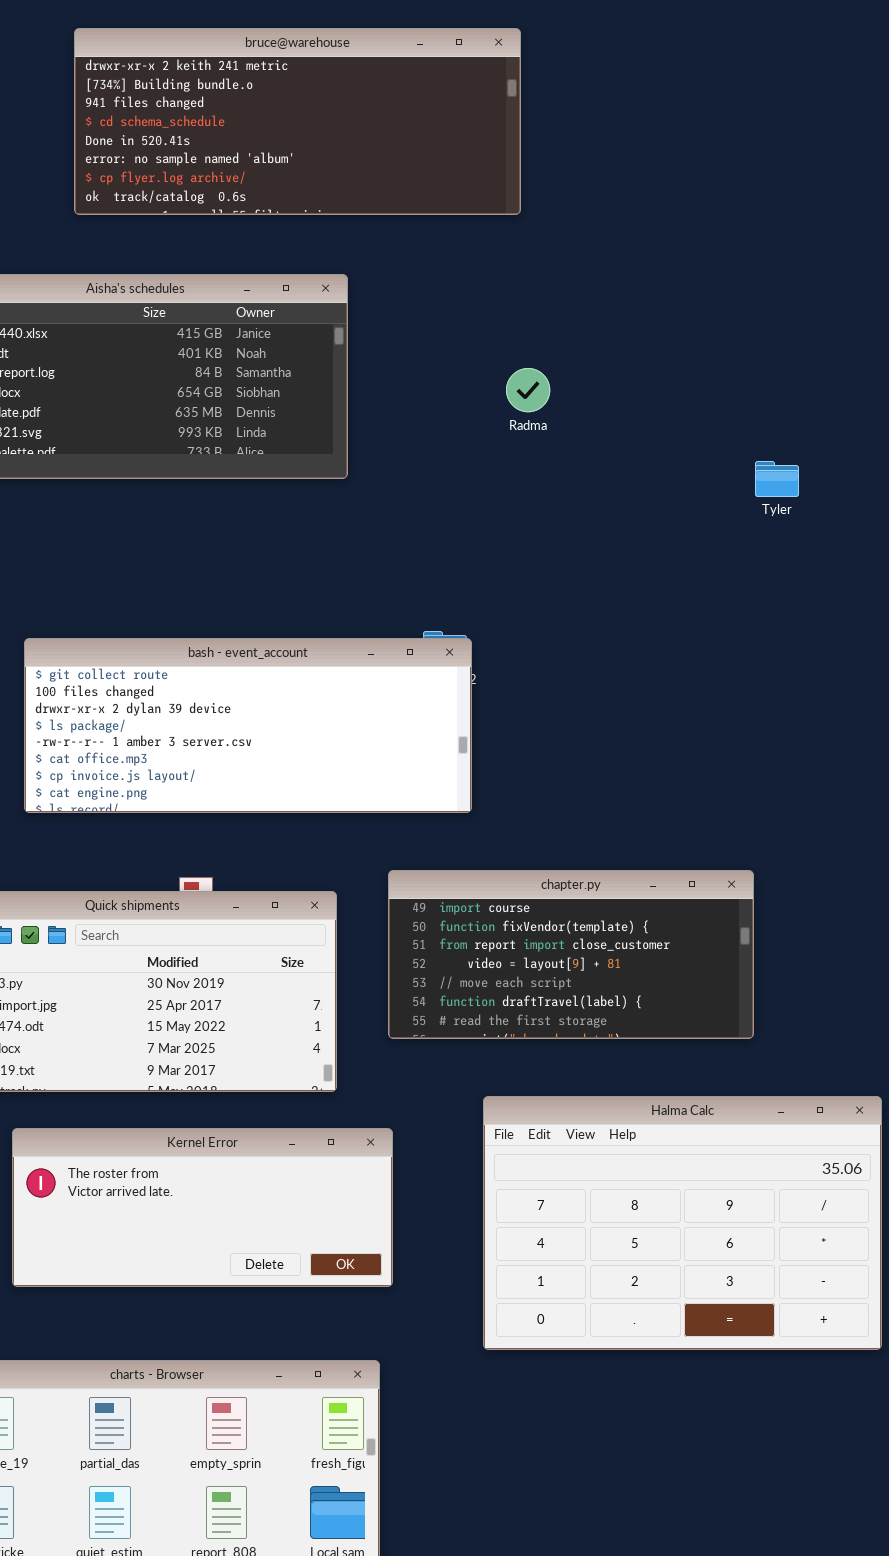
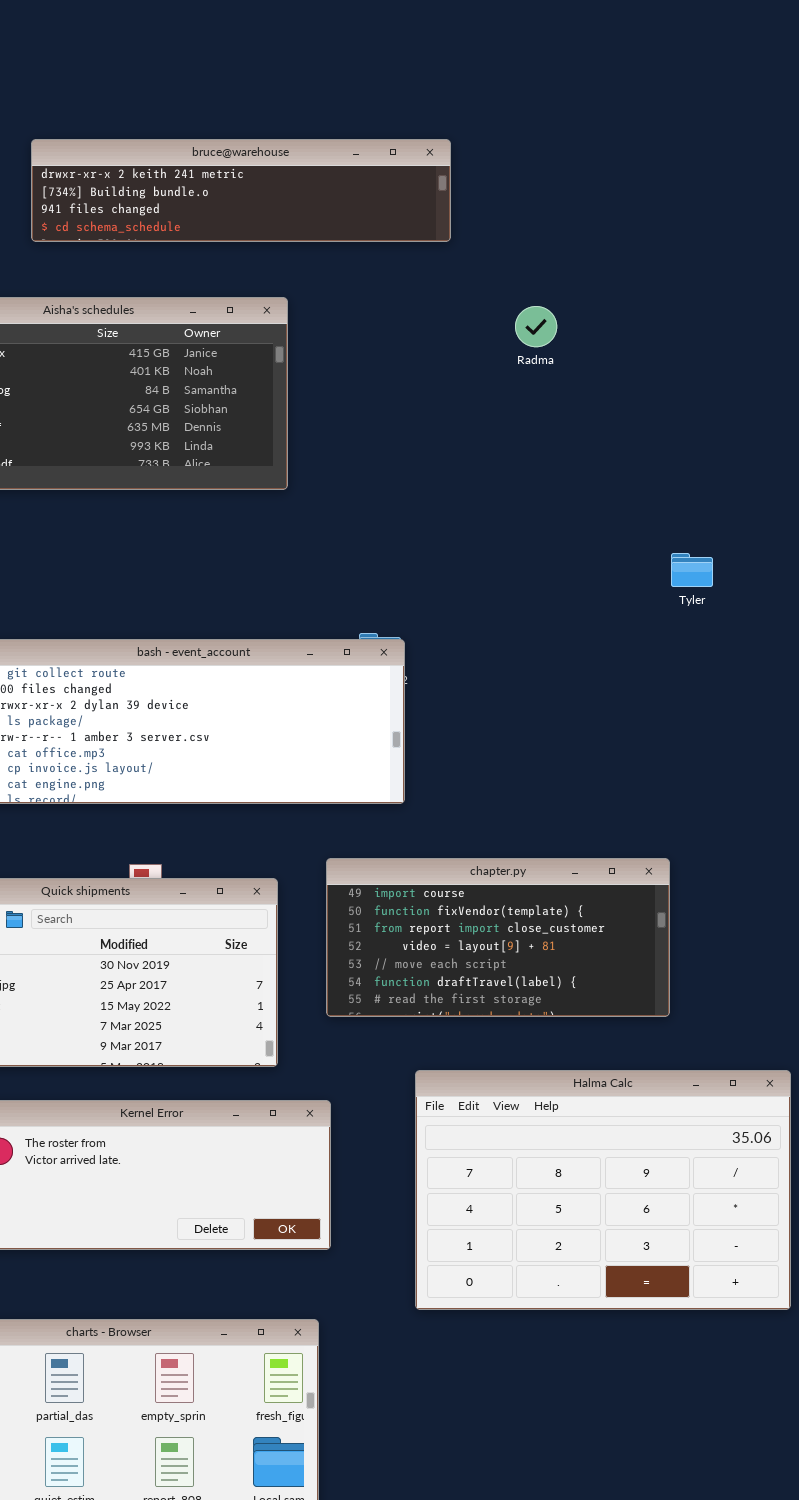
bruce@warehouse: [74,28,521,215] -> [31,139,451,242], resized
Radma: [506,368,550,412] -> [515,306,557,347], moved
Tyler: [755,461,799,497] -> [671,553,713,587], moved

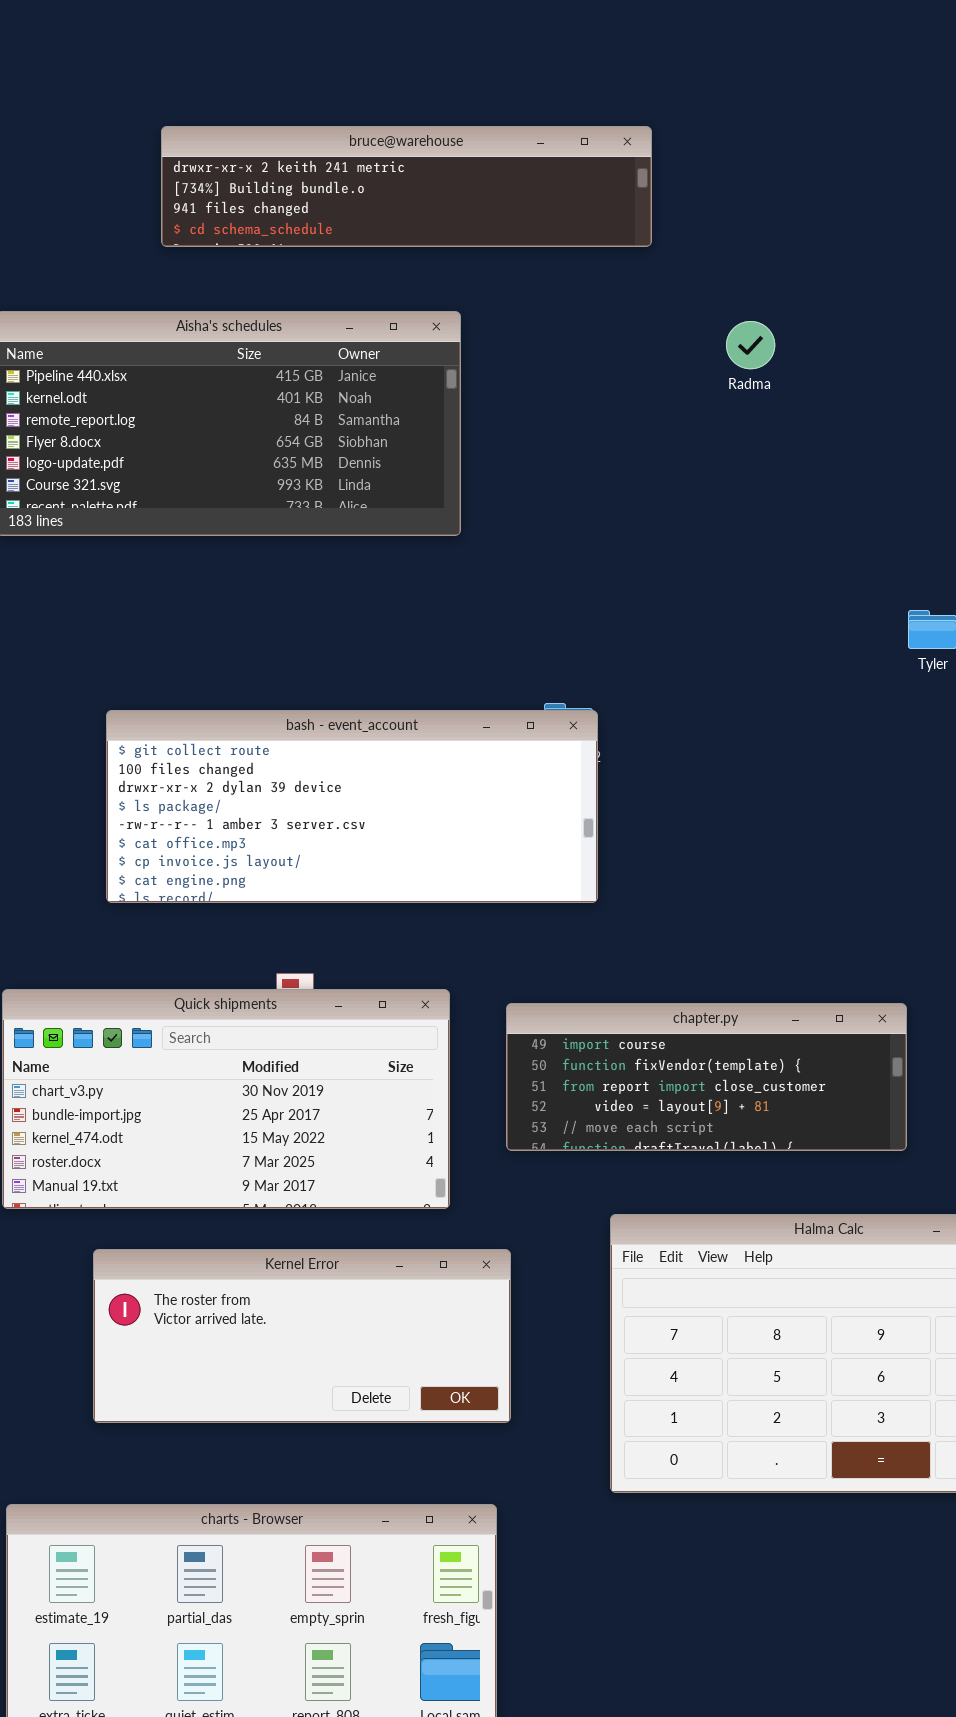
chapter.py: [326,858,670,1017] -> [506,1003,907,1151], resized

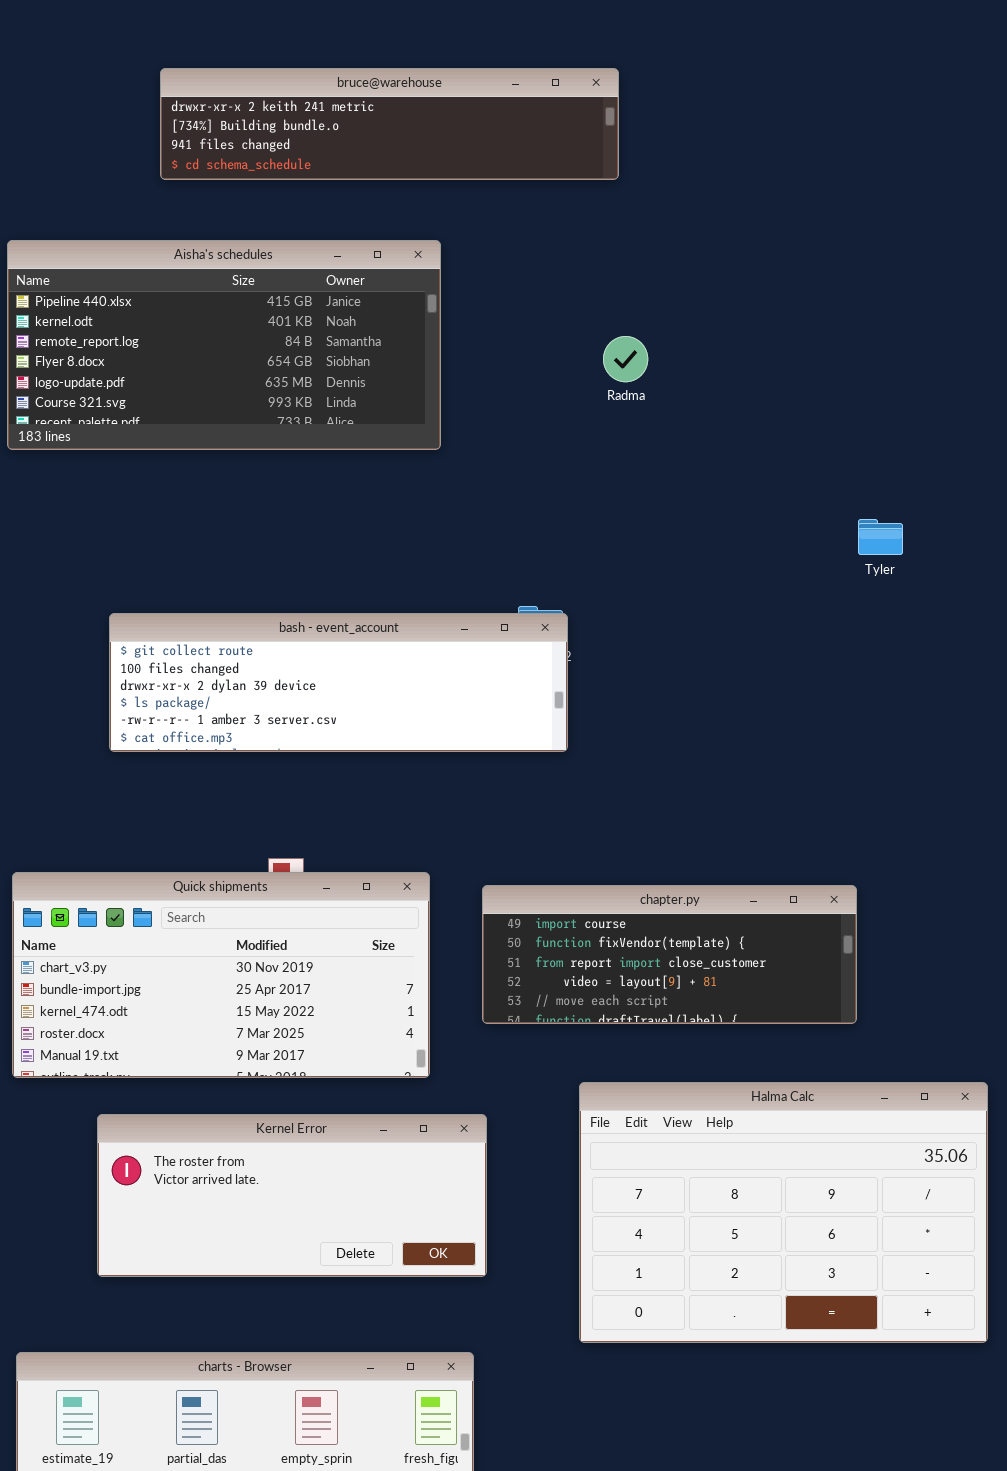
Radma: [726,321,775,369] -> [603,336,648,382], moved
bash - event_account: [106,710,598,903] -> [109,613,568,752], resized

